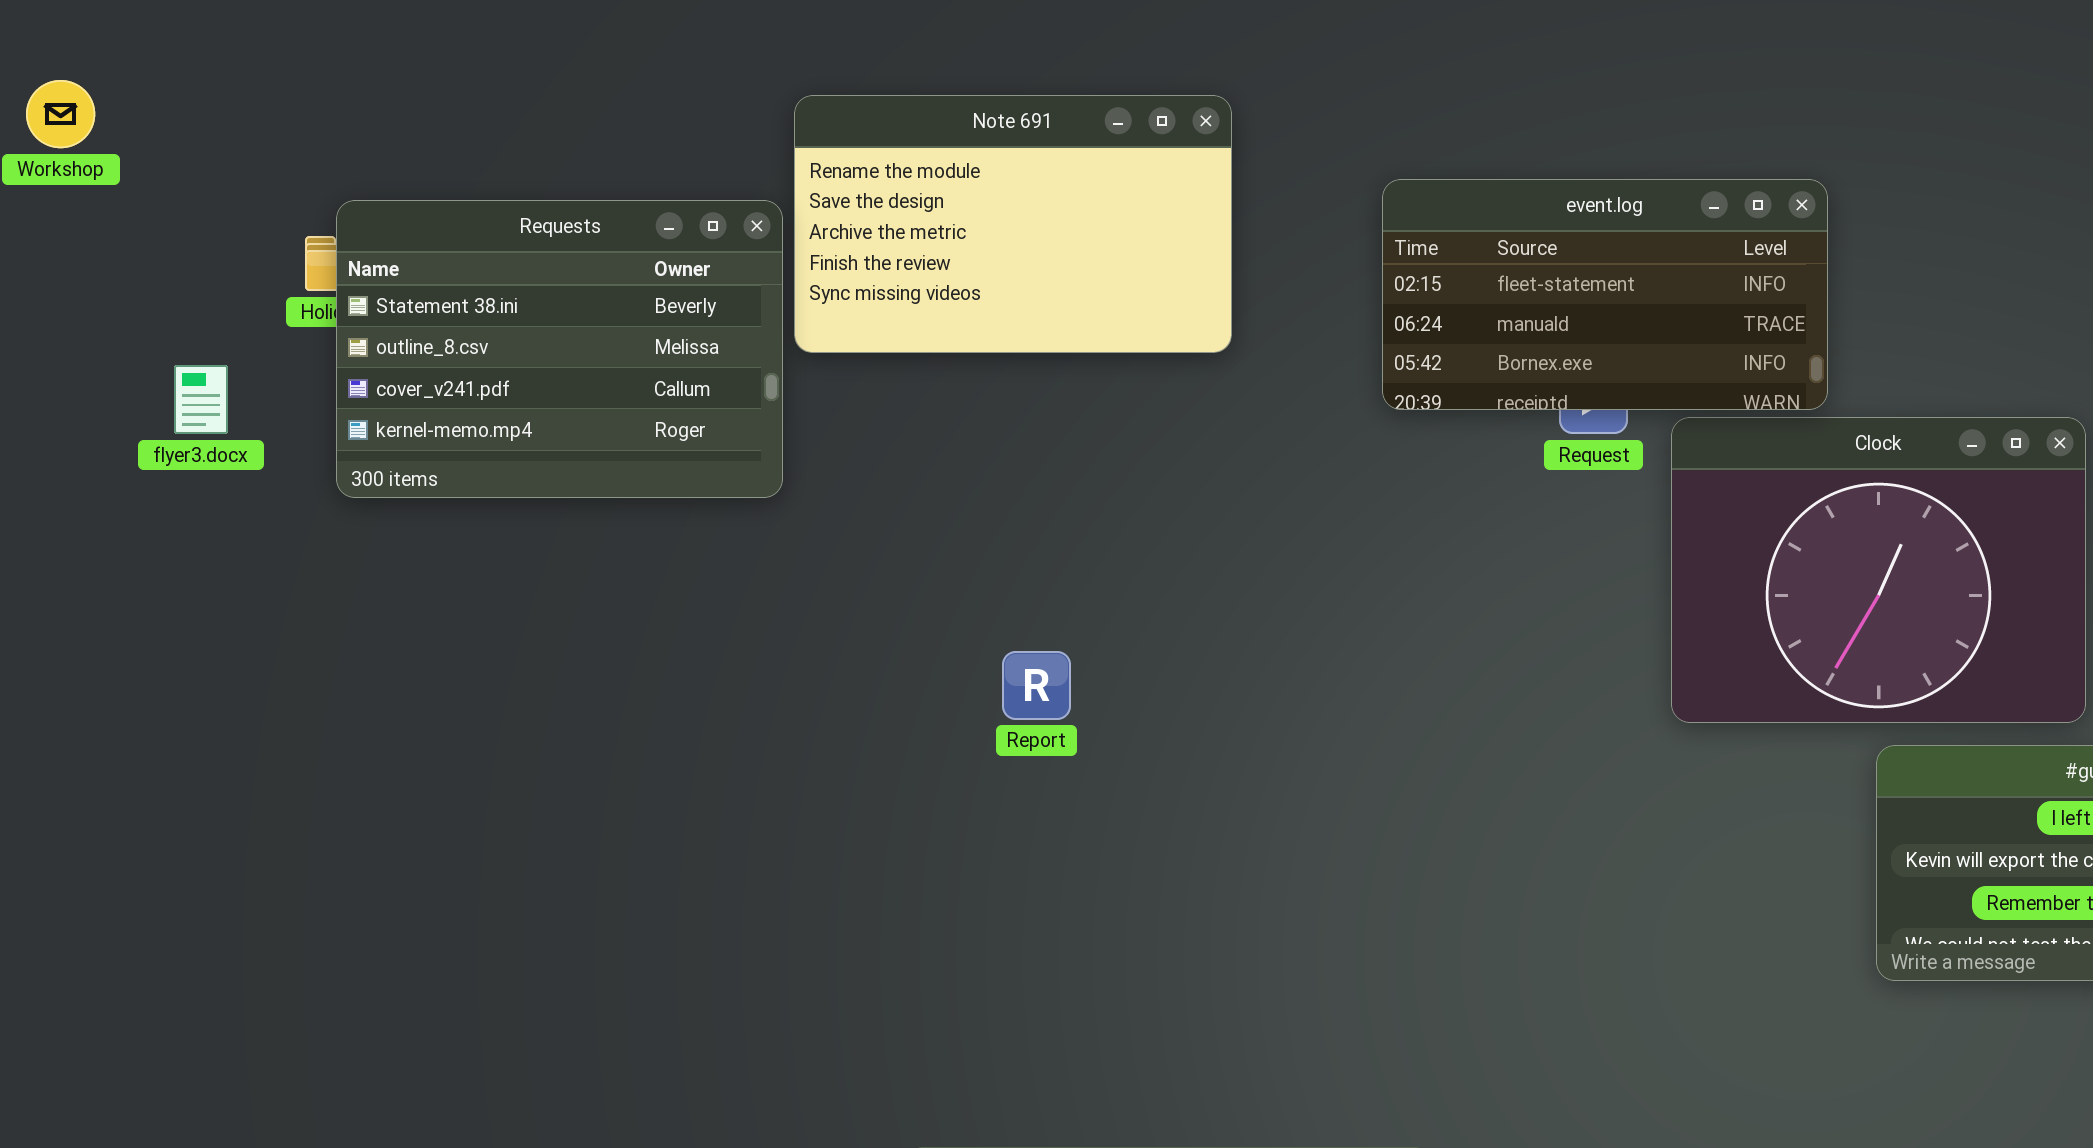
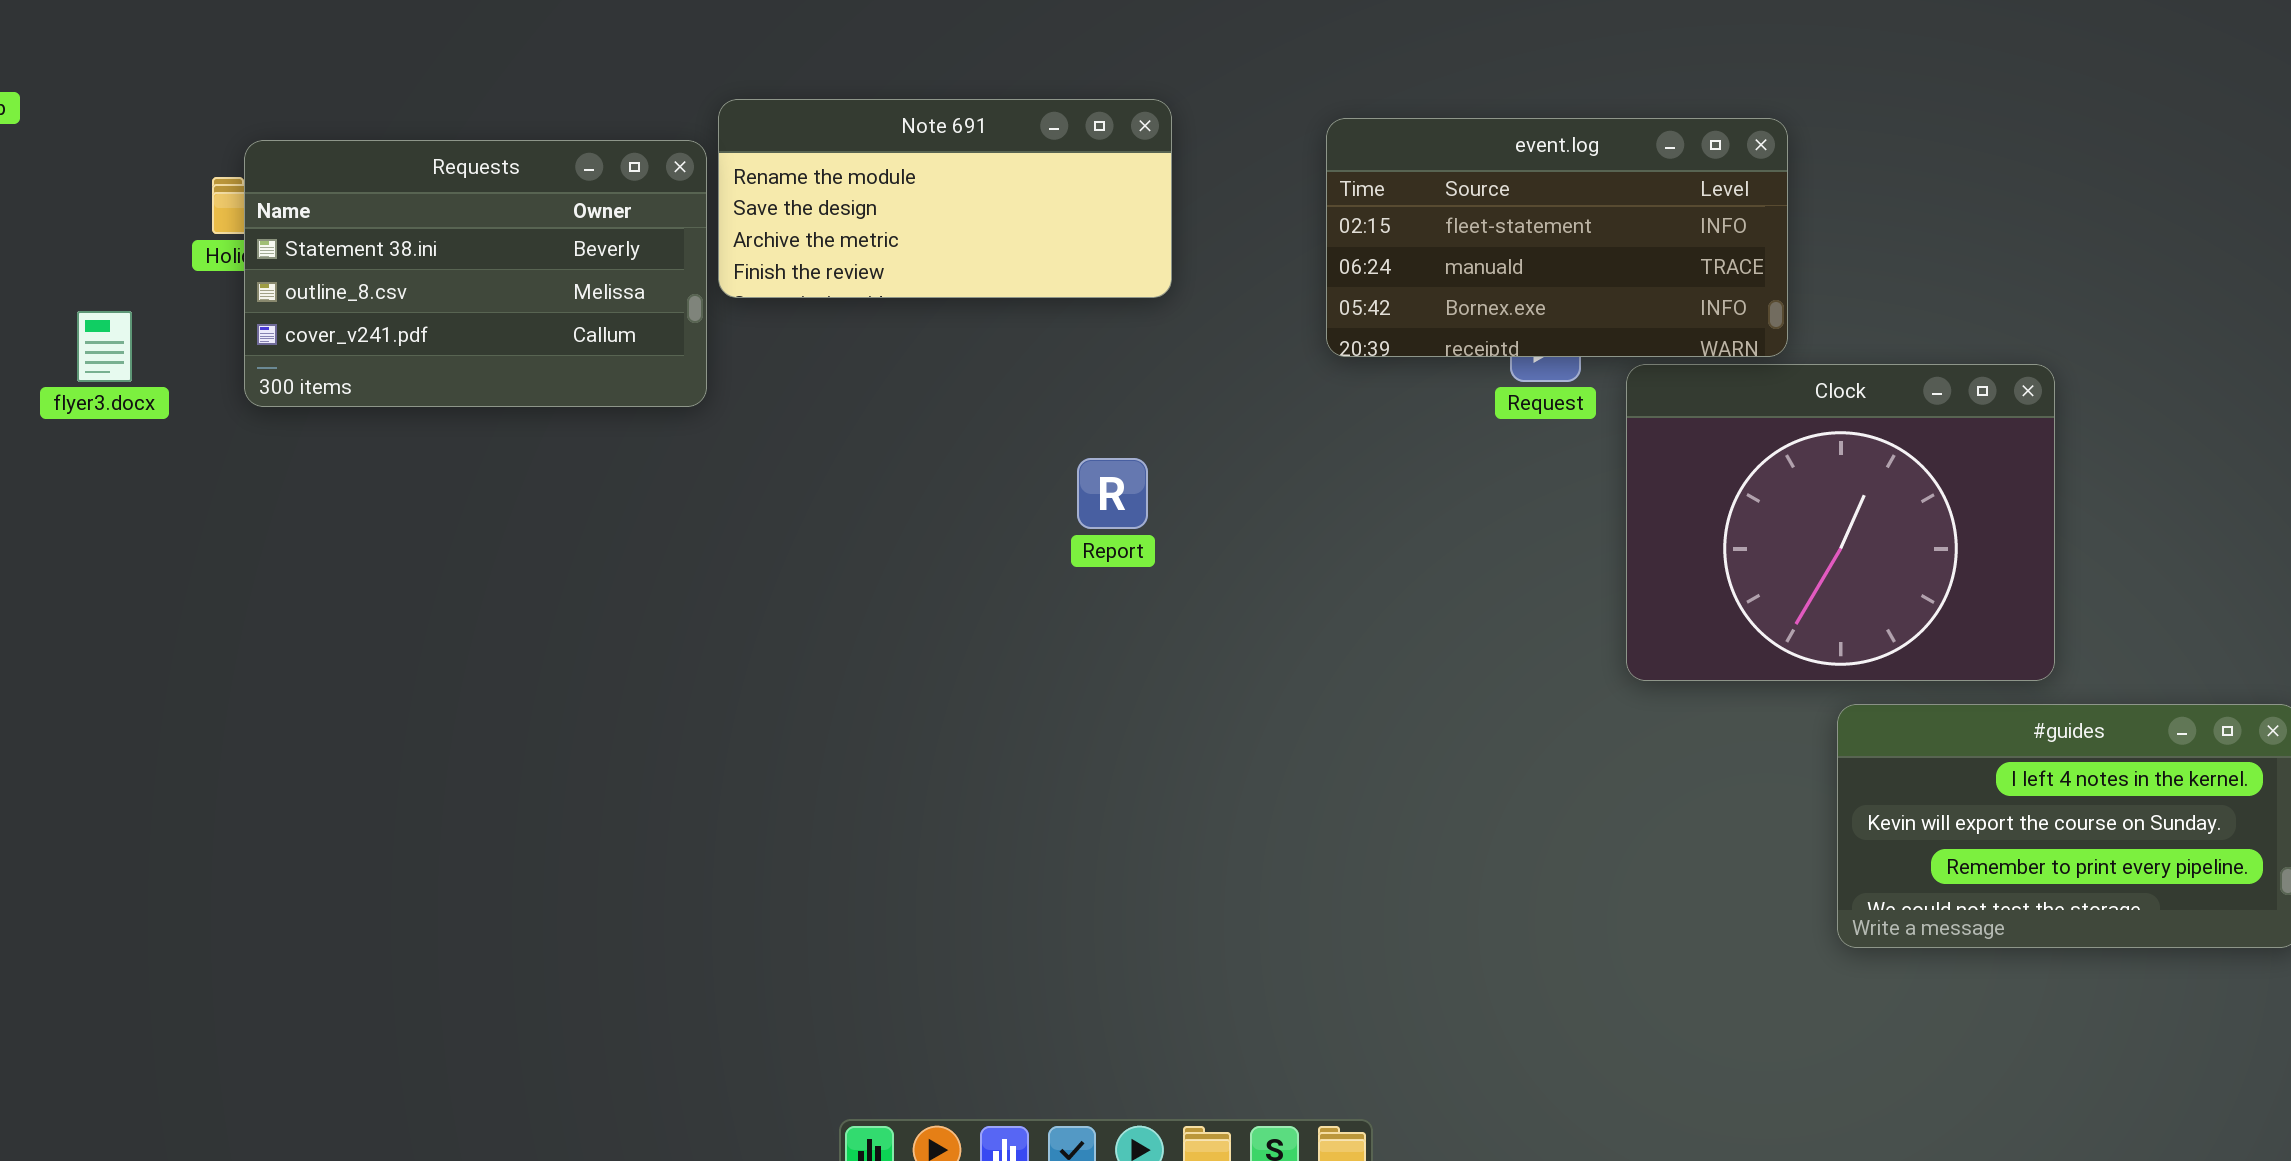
Note 691: [794,95,1232,353] -> [718,99,1172,298], resized
Requests: [336,200,783,498] -> [244,140,707,407], resized
Report: [1002,651,1071,720] -> [1077,458,1148,529], moved

